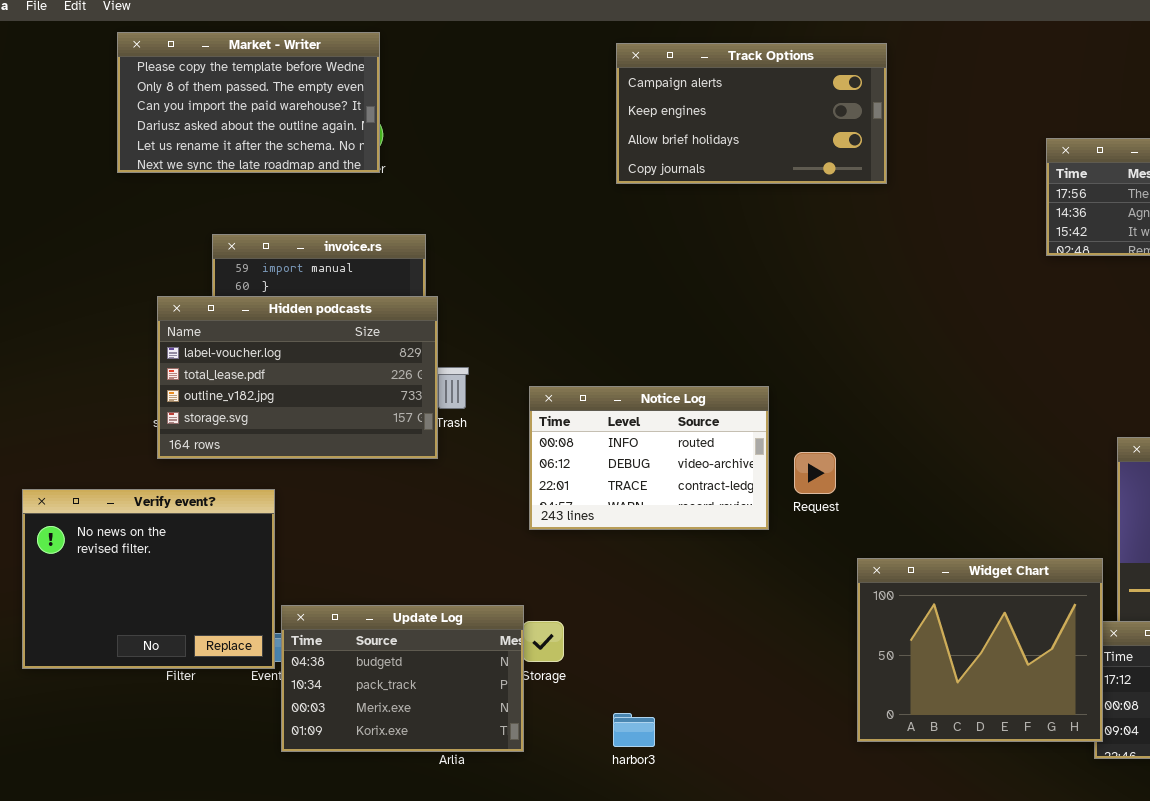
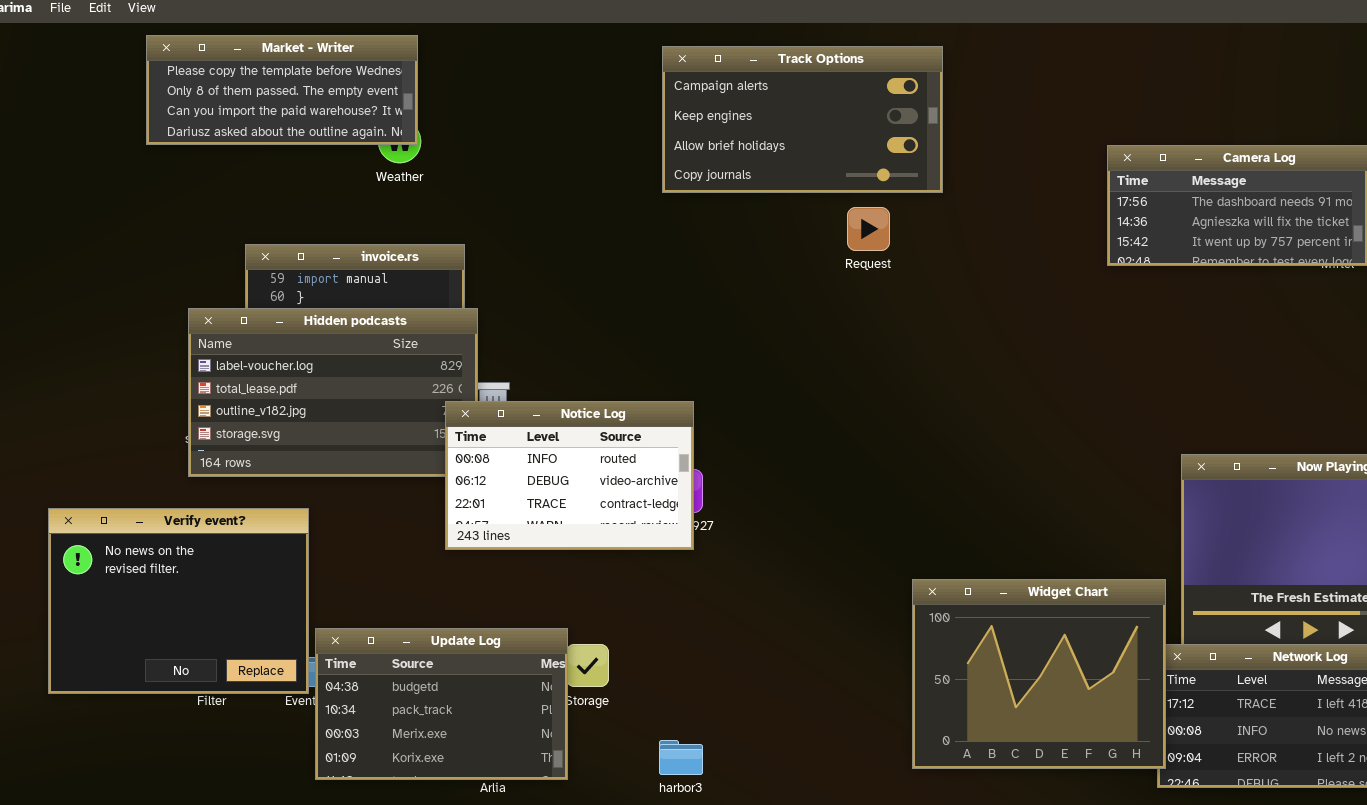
Market - Writer: [117,32,380,173] -> [146,35,418,145], resized
Notice Log: [529,386,769,530] -> [445,401,694,550], moved
Request: [794,452,836,494] -> [847,207,890,251], moved

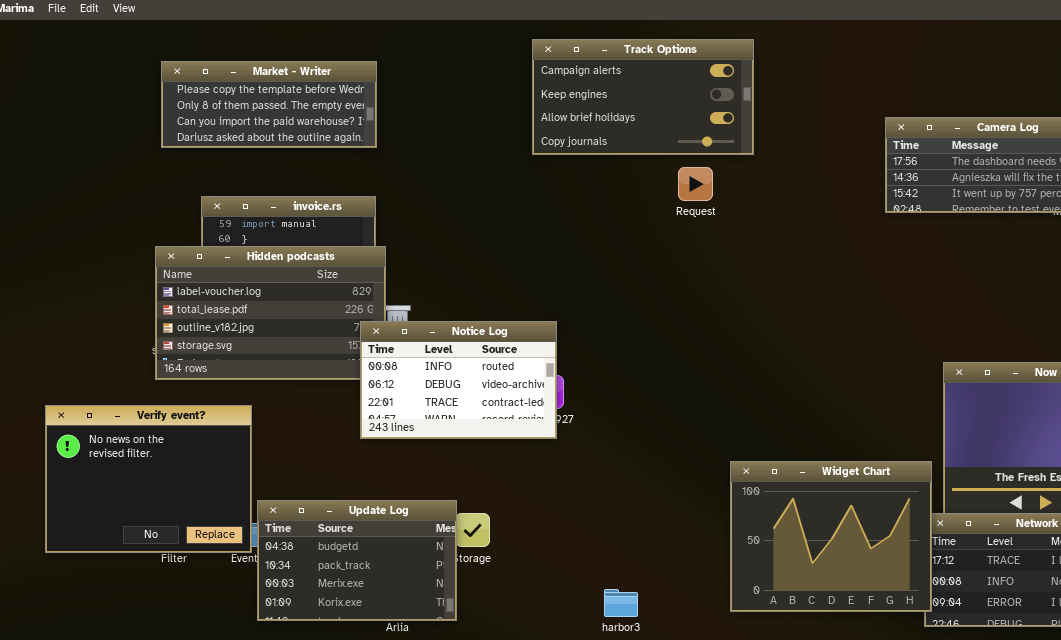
Market - Writer: [146,35,418,145] -> [161,61,377,148], moved
harbor3: [659,740,703,775] -> [604,589,638,617], moved

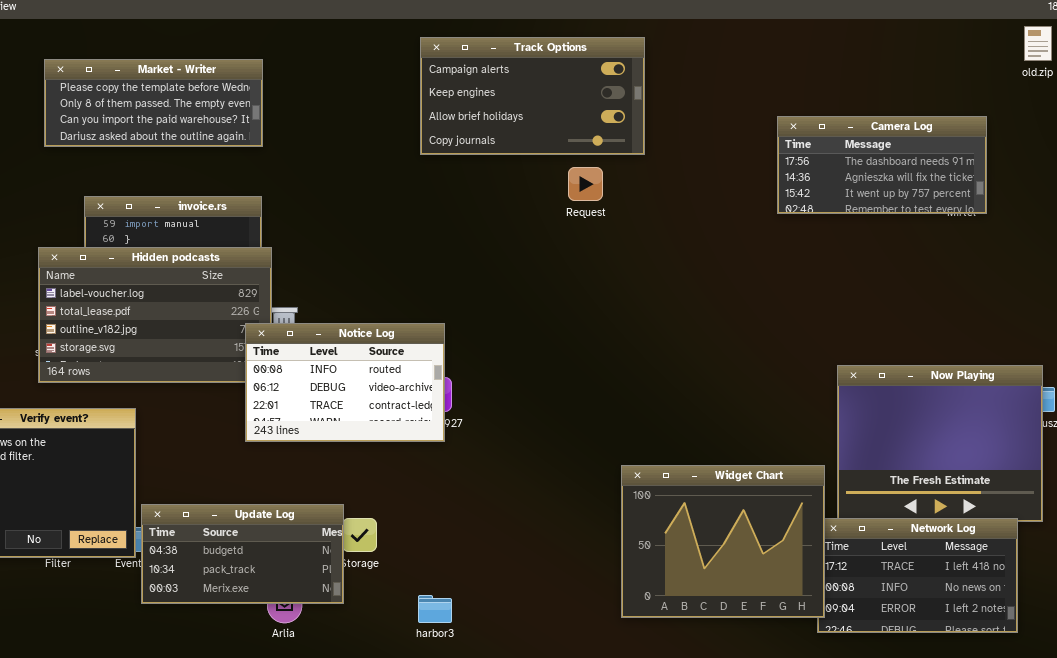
Update Log: [257,500,457,621] -> [141,504,344,604], resized
harbor3: [604,589,638,617] -> [418,595,452,623], moved

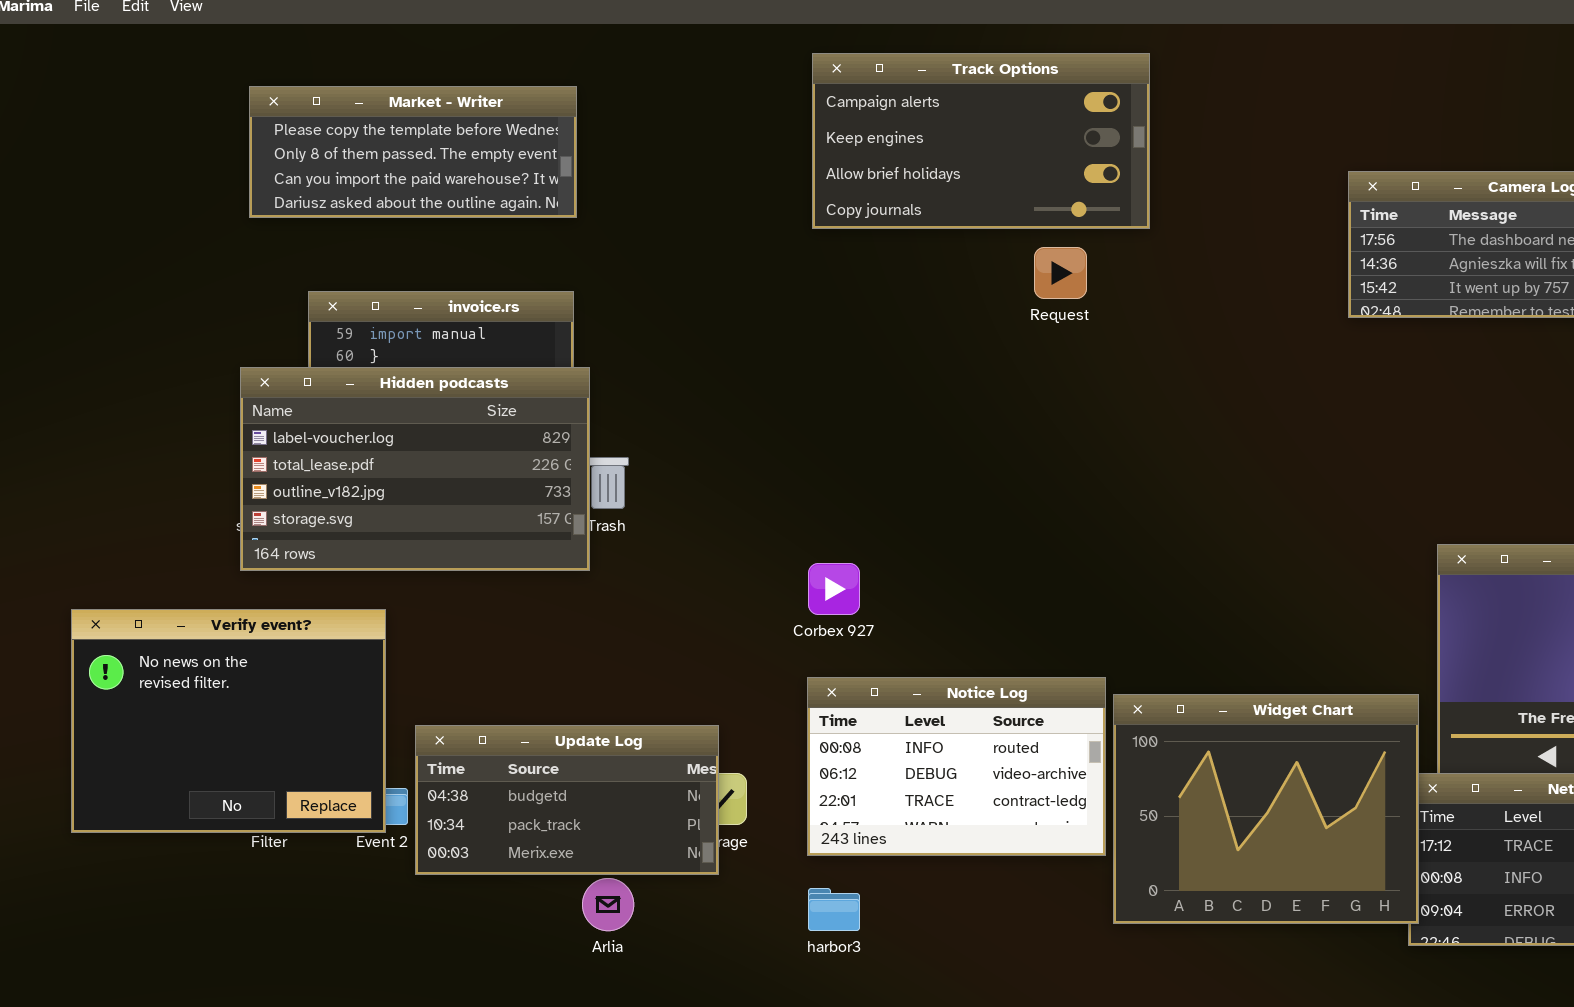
Notice Log: [245,323,445,442] -> [807,677,1106,856], moved
Update Log: [141,504,344,604] -> [415,725,719,875], moved

